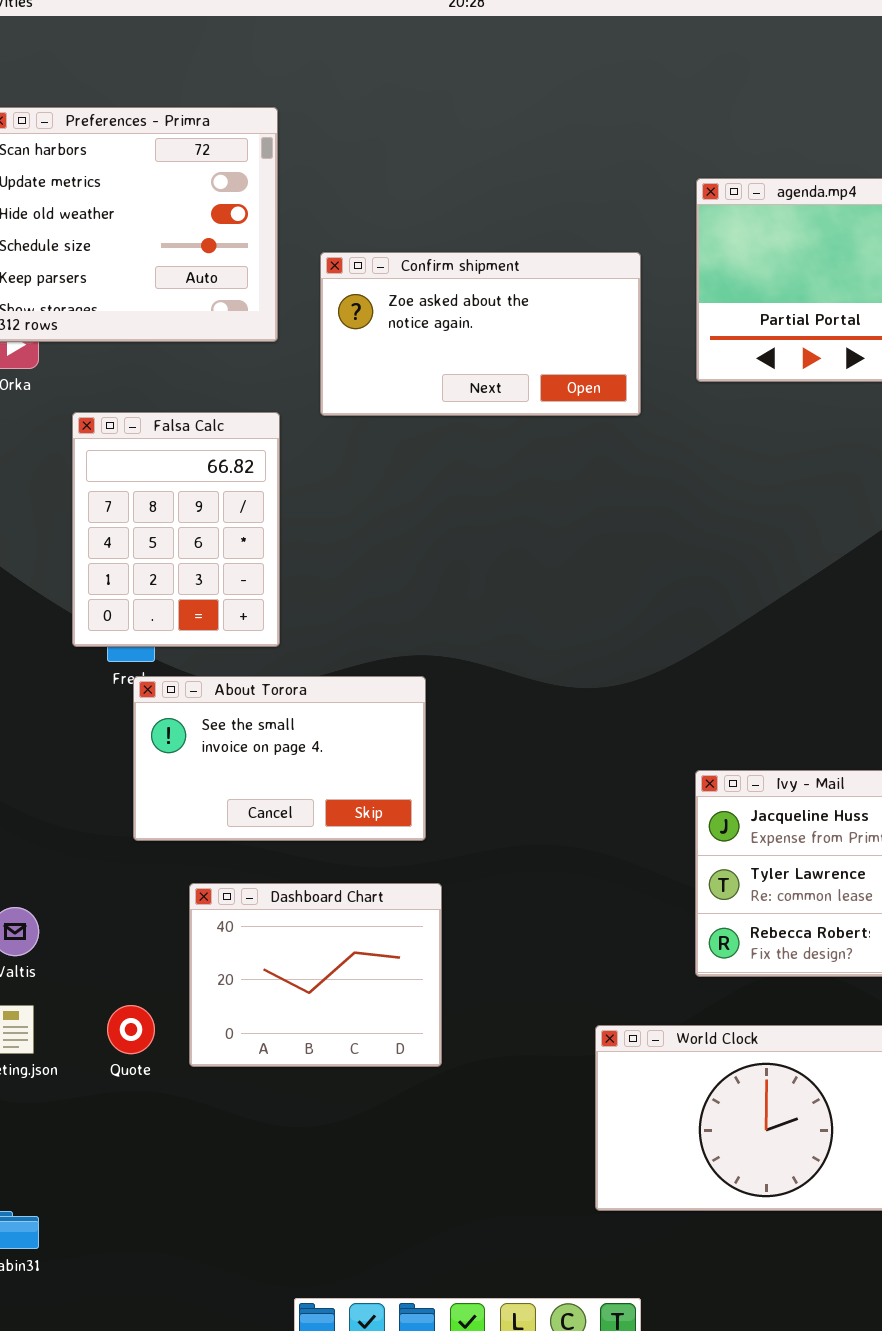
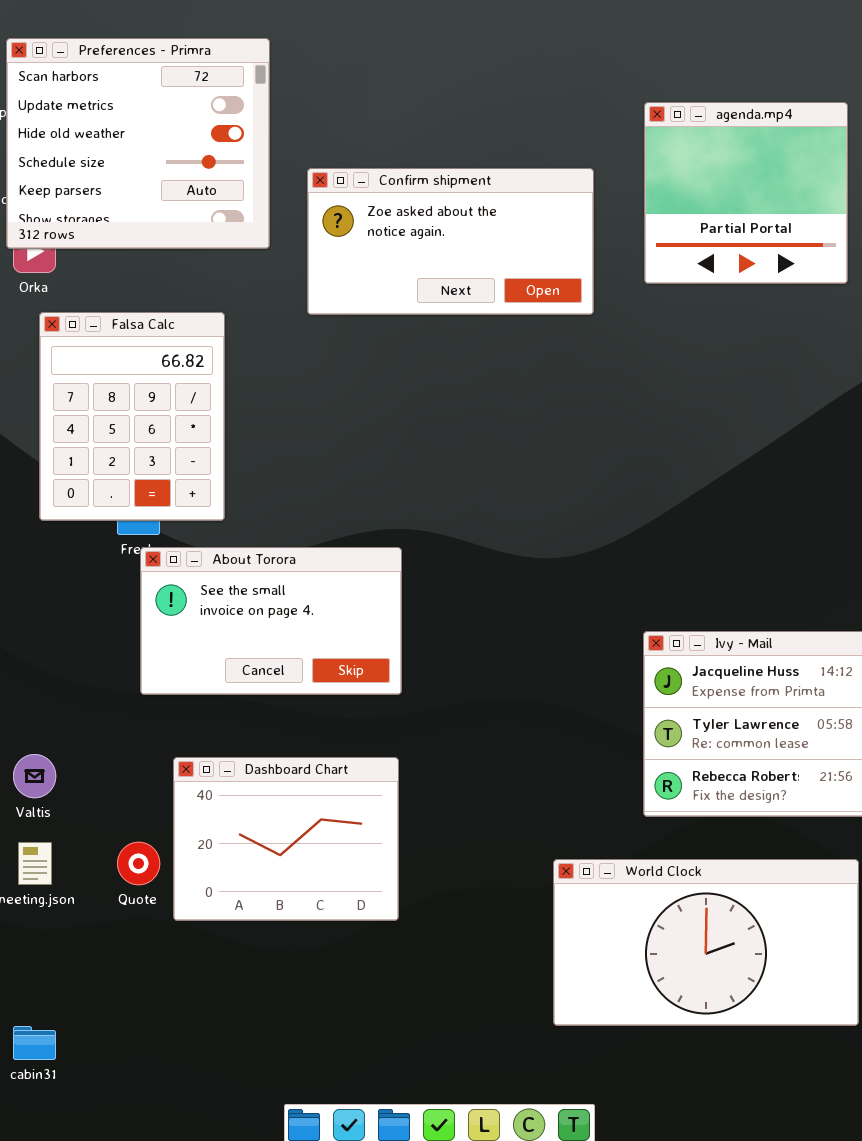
Falsa Calc: [72,412,280,647] -> [39,312,225,521], moved
Dashboard Chart: [189,883,442,1067] -> [173,757,399,921], moved

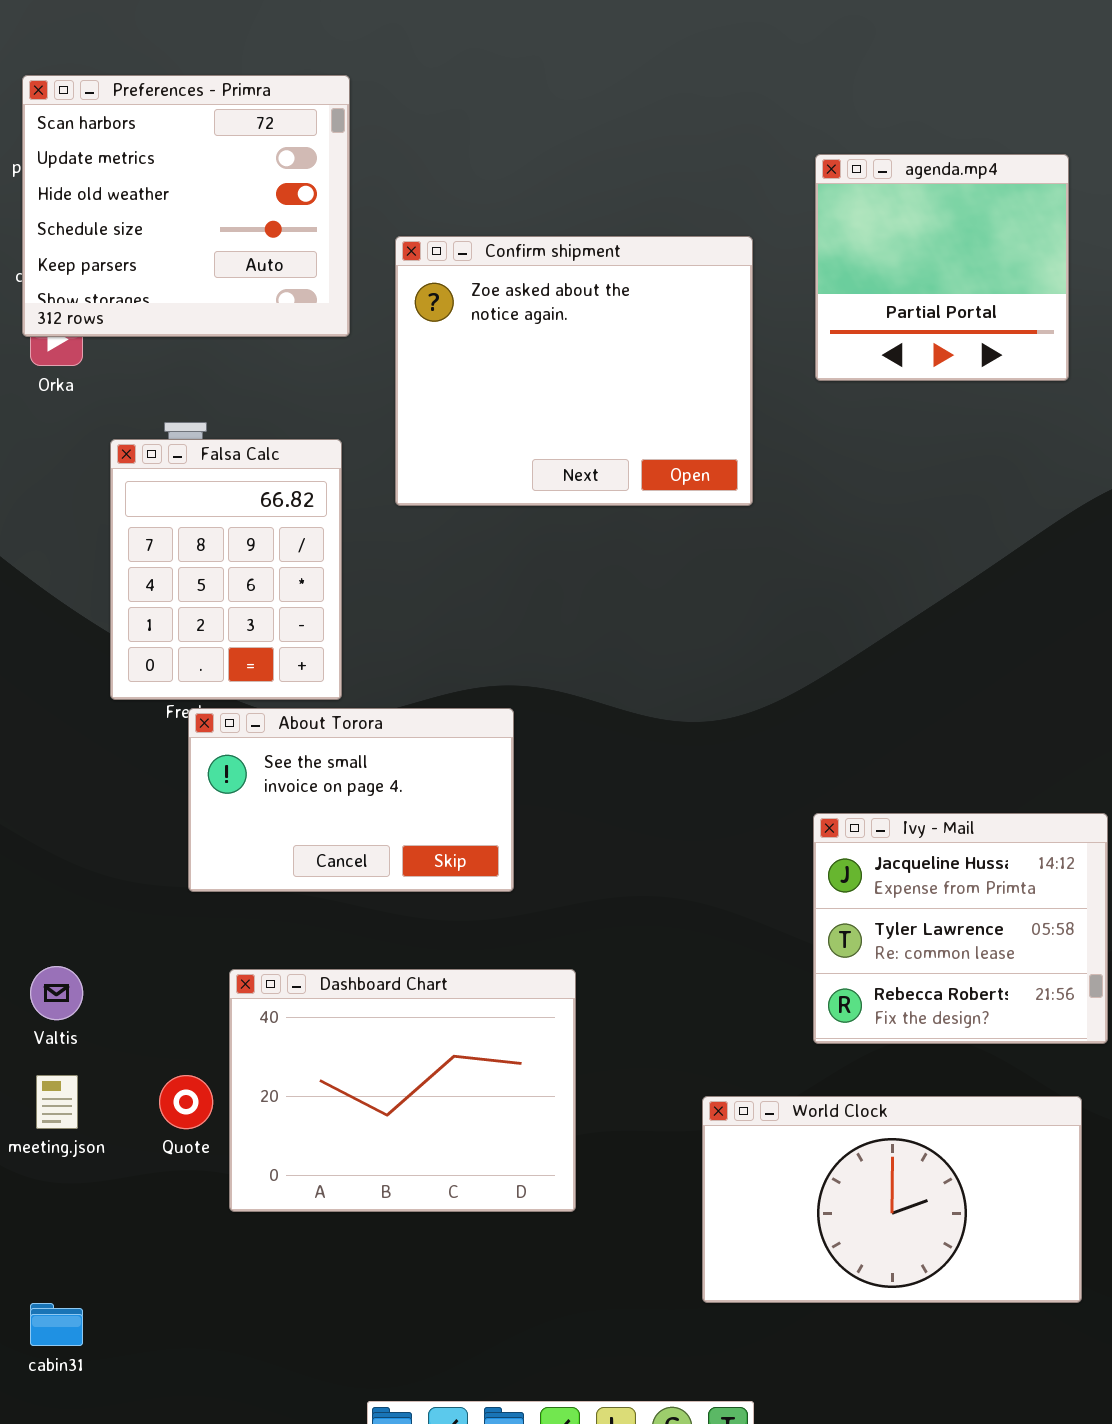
Confirm shipment: [307,168,594,315] -> [395,236,753,506], resized
Falsa Calc: [39,312,225,521] -> [110,439,342,700], moved
Dashboard Chart: [173,757,399,921] -> [229,969,576,1212], resized

